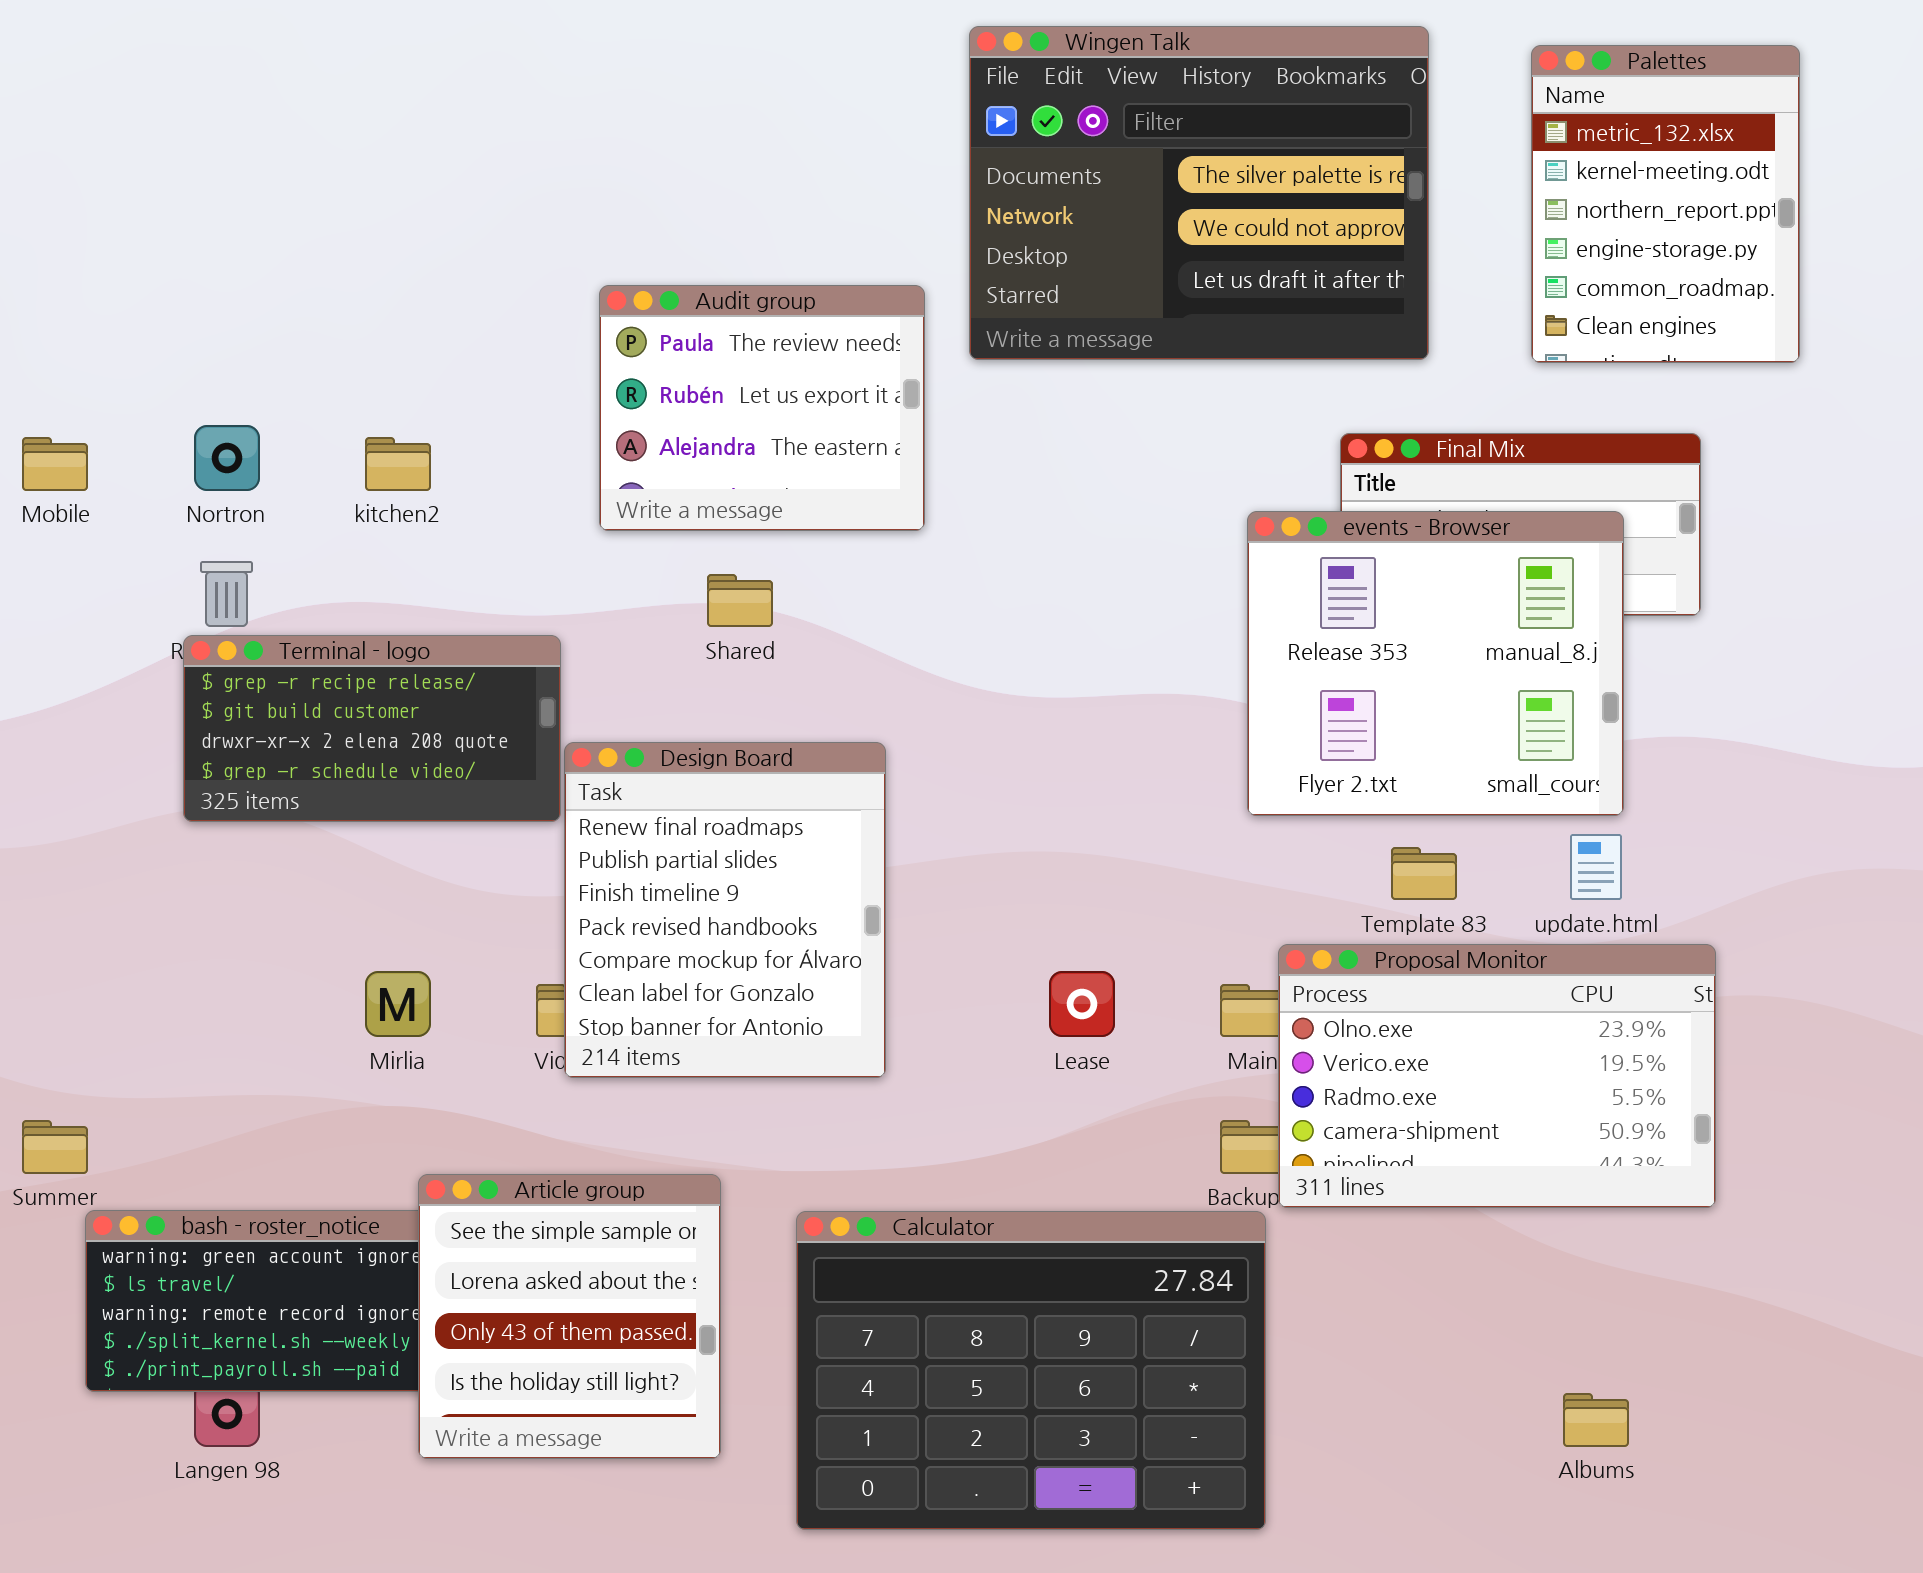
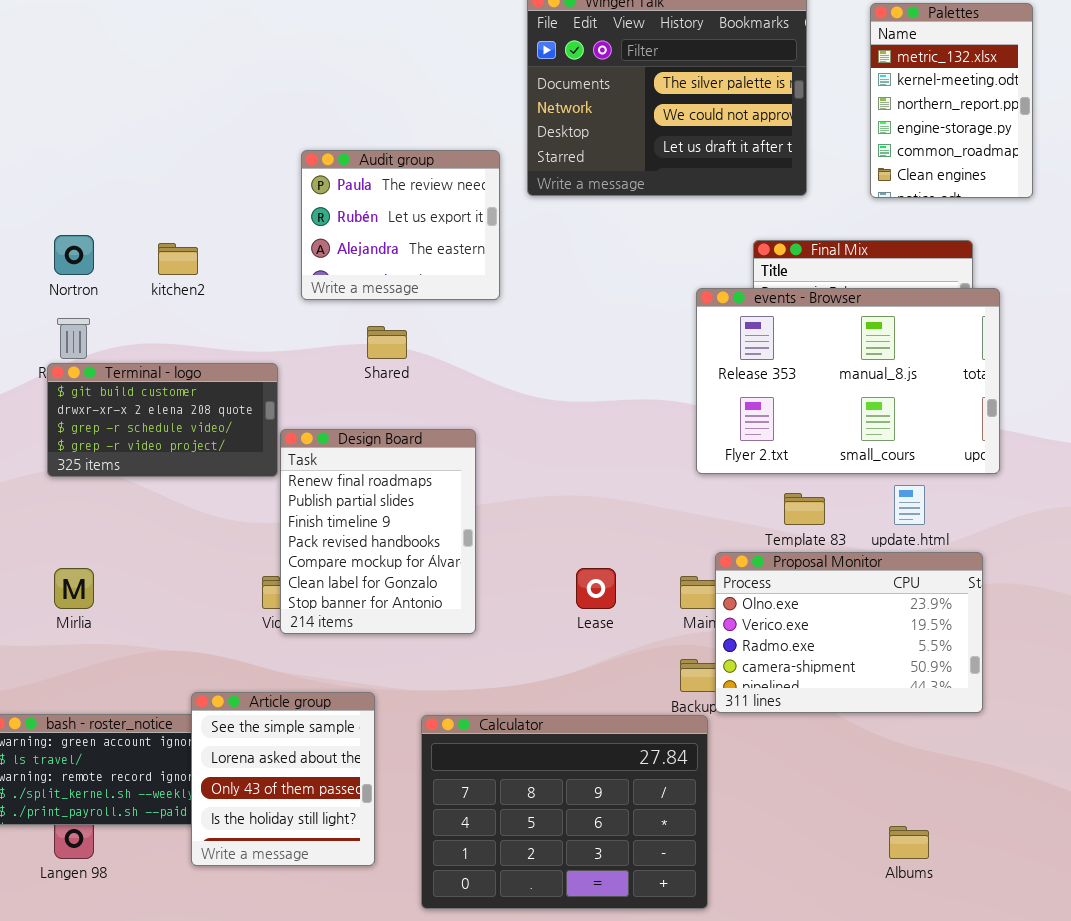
events - Browser: [1247,511,1624,816] -> [696,288,1000,474], resized
Terminal - logo: [183,635,561,822] -> [47,363,278,477], scrolled down 1 row
Mirlia: [365,971,431,1037] -> [54,568,94,609], moved

